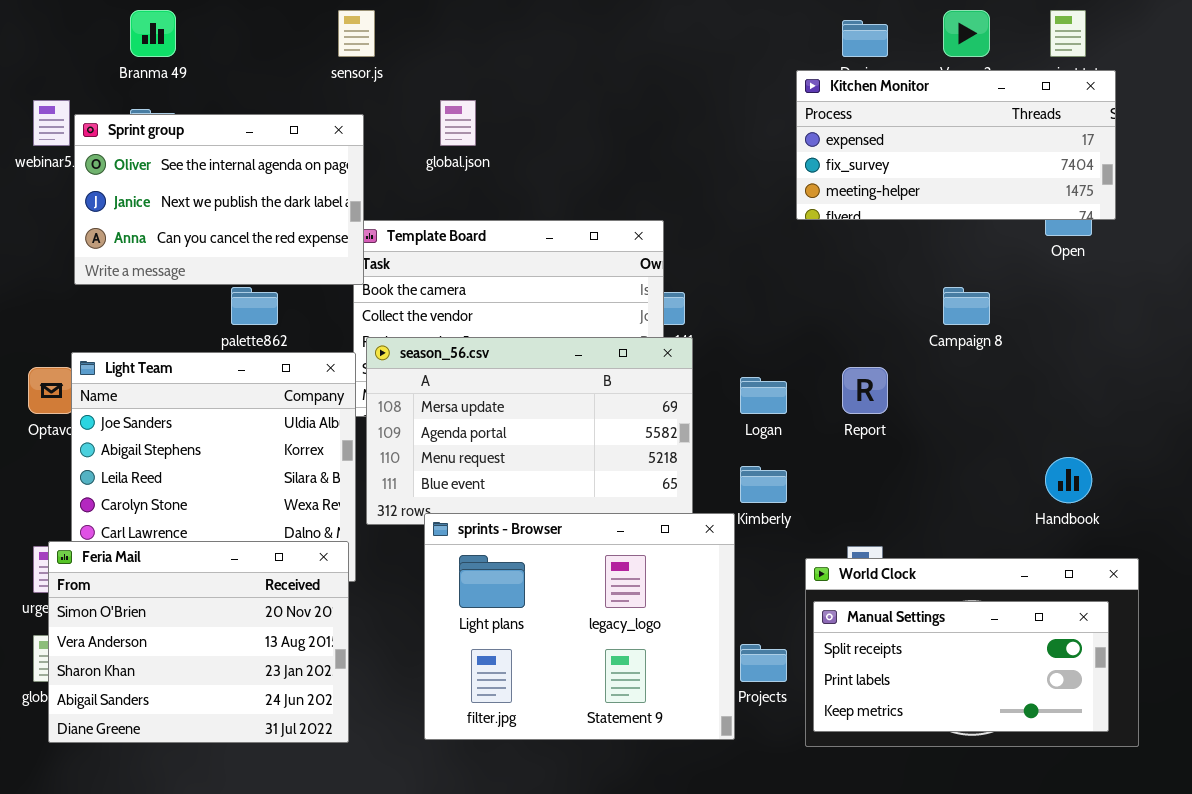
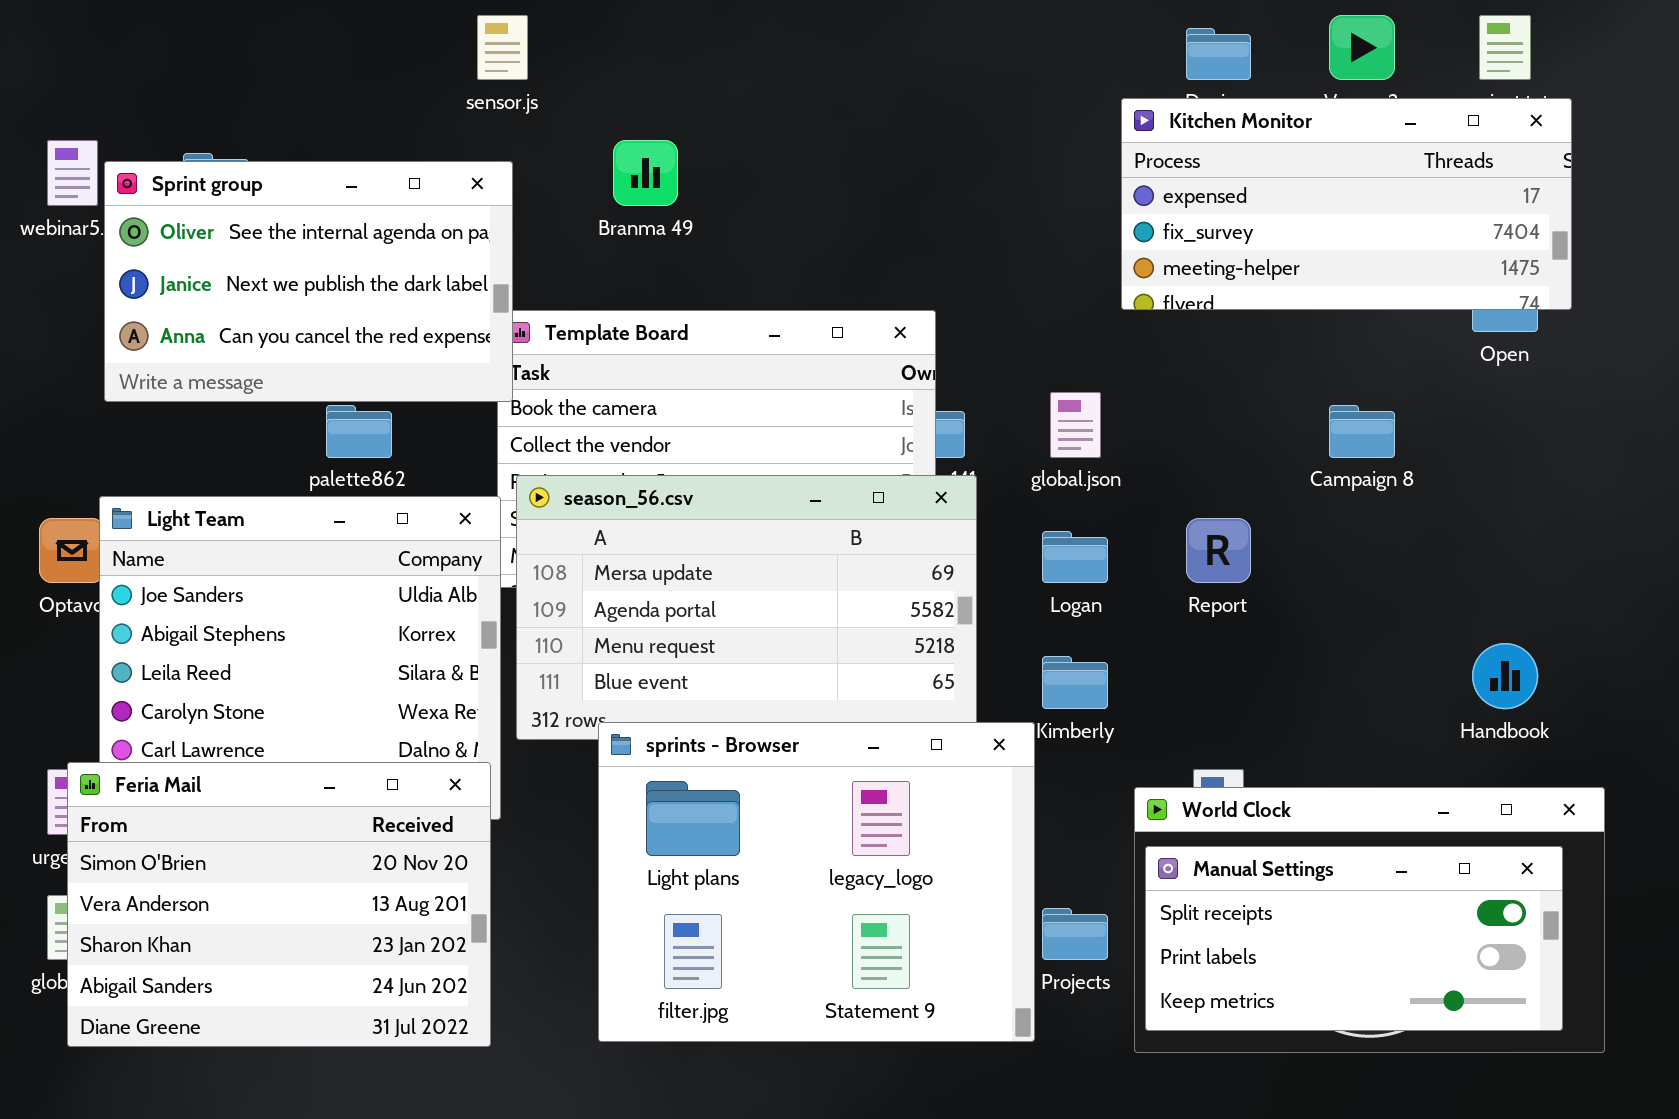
Branma 49: [130,10,176,57] -> [613,140,678,206], moved
global.json: [440,100,476,146] -> [1050,392,1101,458], moved

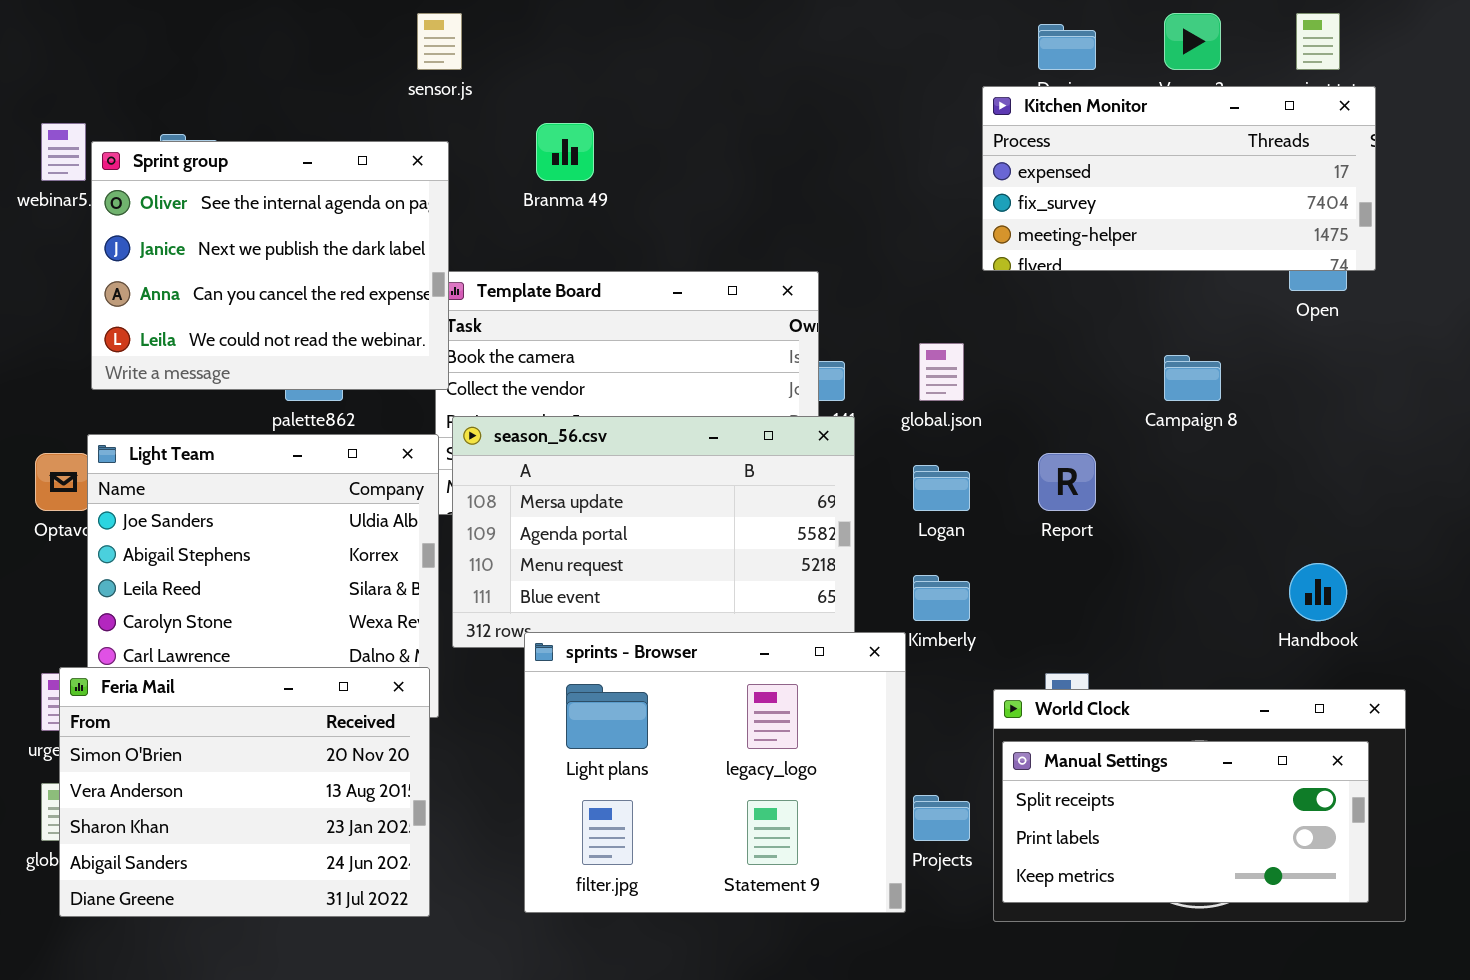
Sprint group: [104,161,513,402] -> [91,141,449,390], resized

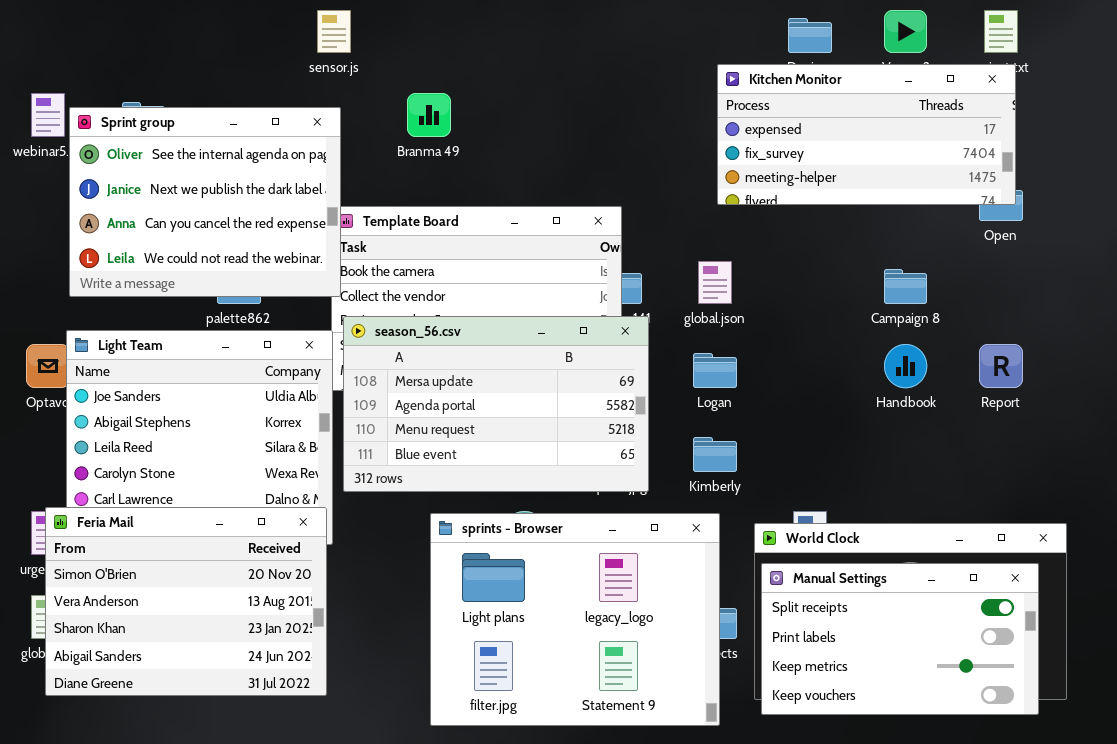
Kitchen Monitor: [982,86,1376,271] -> [717,64,1016,205], moved
Report: [1038,453,1096,511] -> [979,344,1023,388], moved
Handbook: [1289,563,1347,621] -> [884,344,927,388], moved
sprints - Browser: [524,632,906,913] -> [430,513,720,726], moved
Manual Settings: [1002,741,1369,903] -> [761,563,1039,715], resized

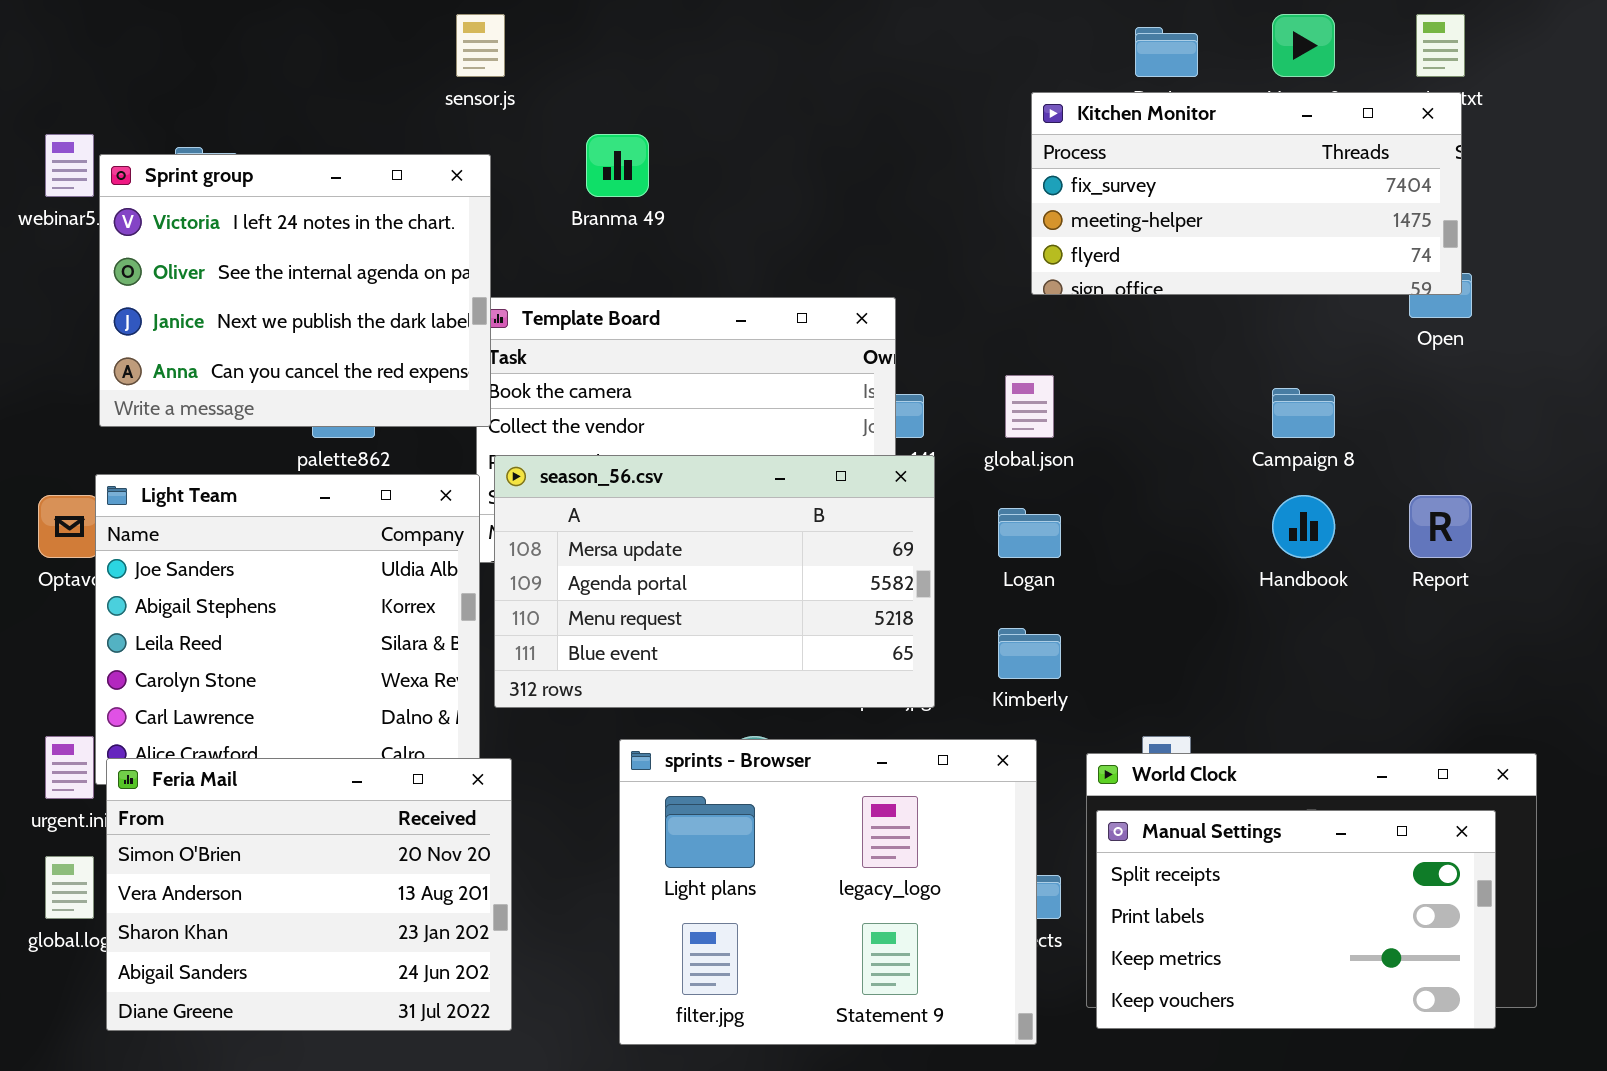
Kitchen Monitor: [717,64,1016,205] -> [1031,92,1462,295], scrolled down 1 row
Sprint group: [69,107,341,297] -> [99,154,491,427], scrolled up 1 row
Feria Mail: [45,507,327,696] -> [106,758,512,1031], moved

